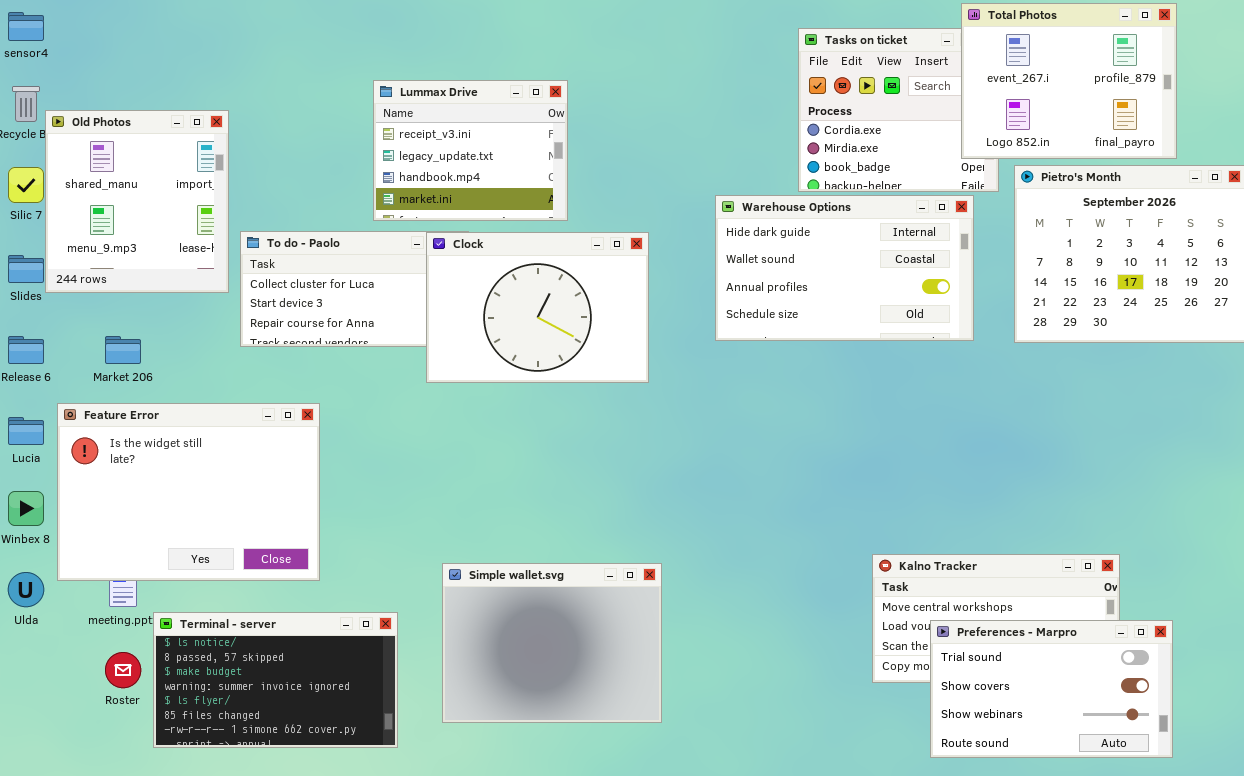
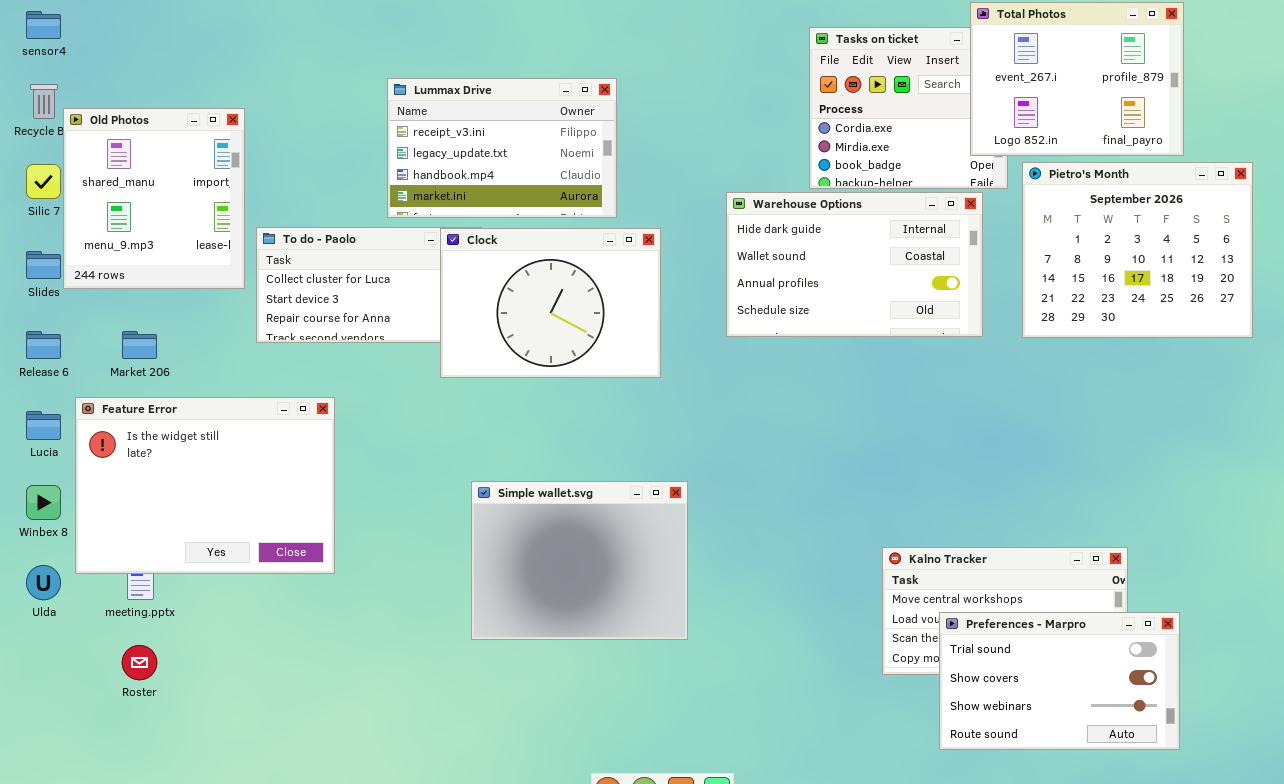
Lummax Drive: [373,80,568,221] -> [387,78,617,218], resized
Simple wallet.svg: [442,563,662,723] -> [471,481,688,640], moved
Terminal - server: [153,612,398,748] -> none, closed

